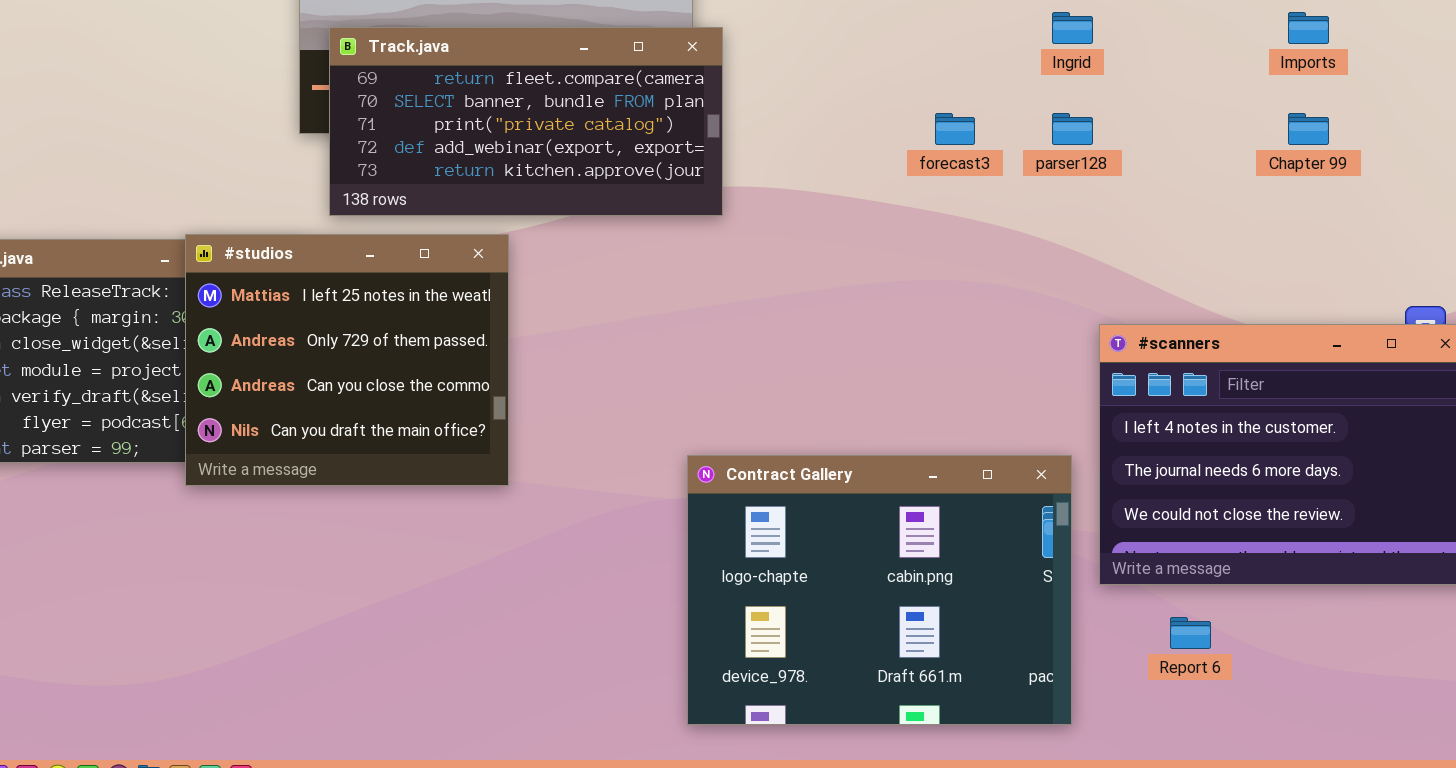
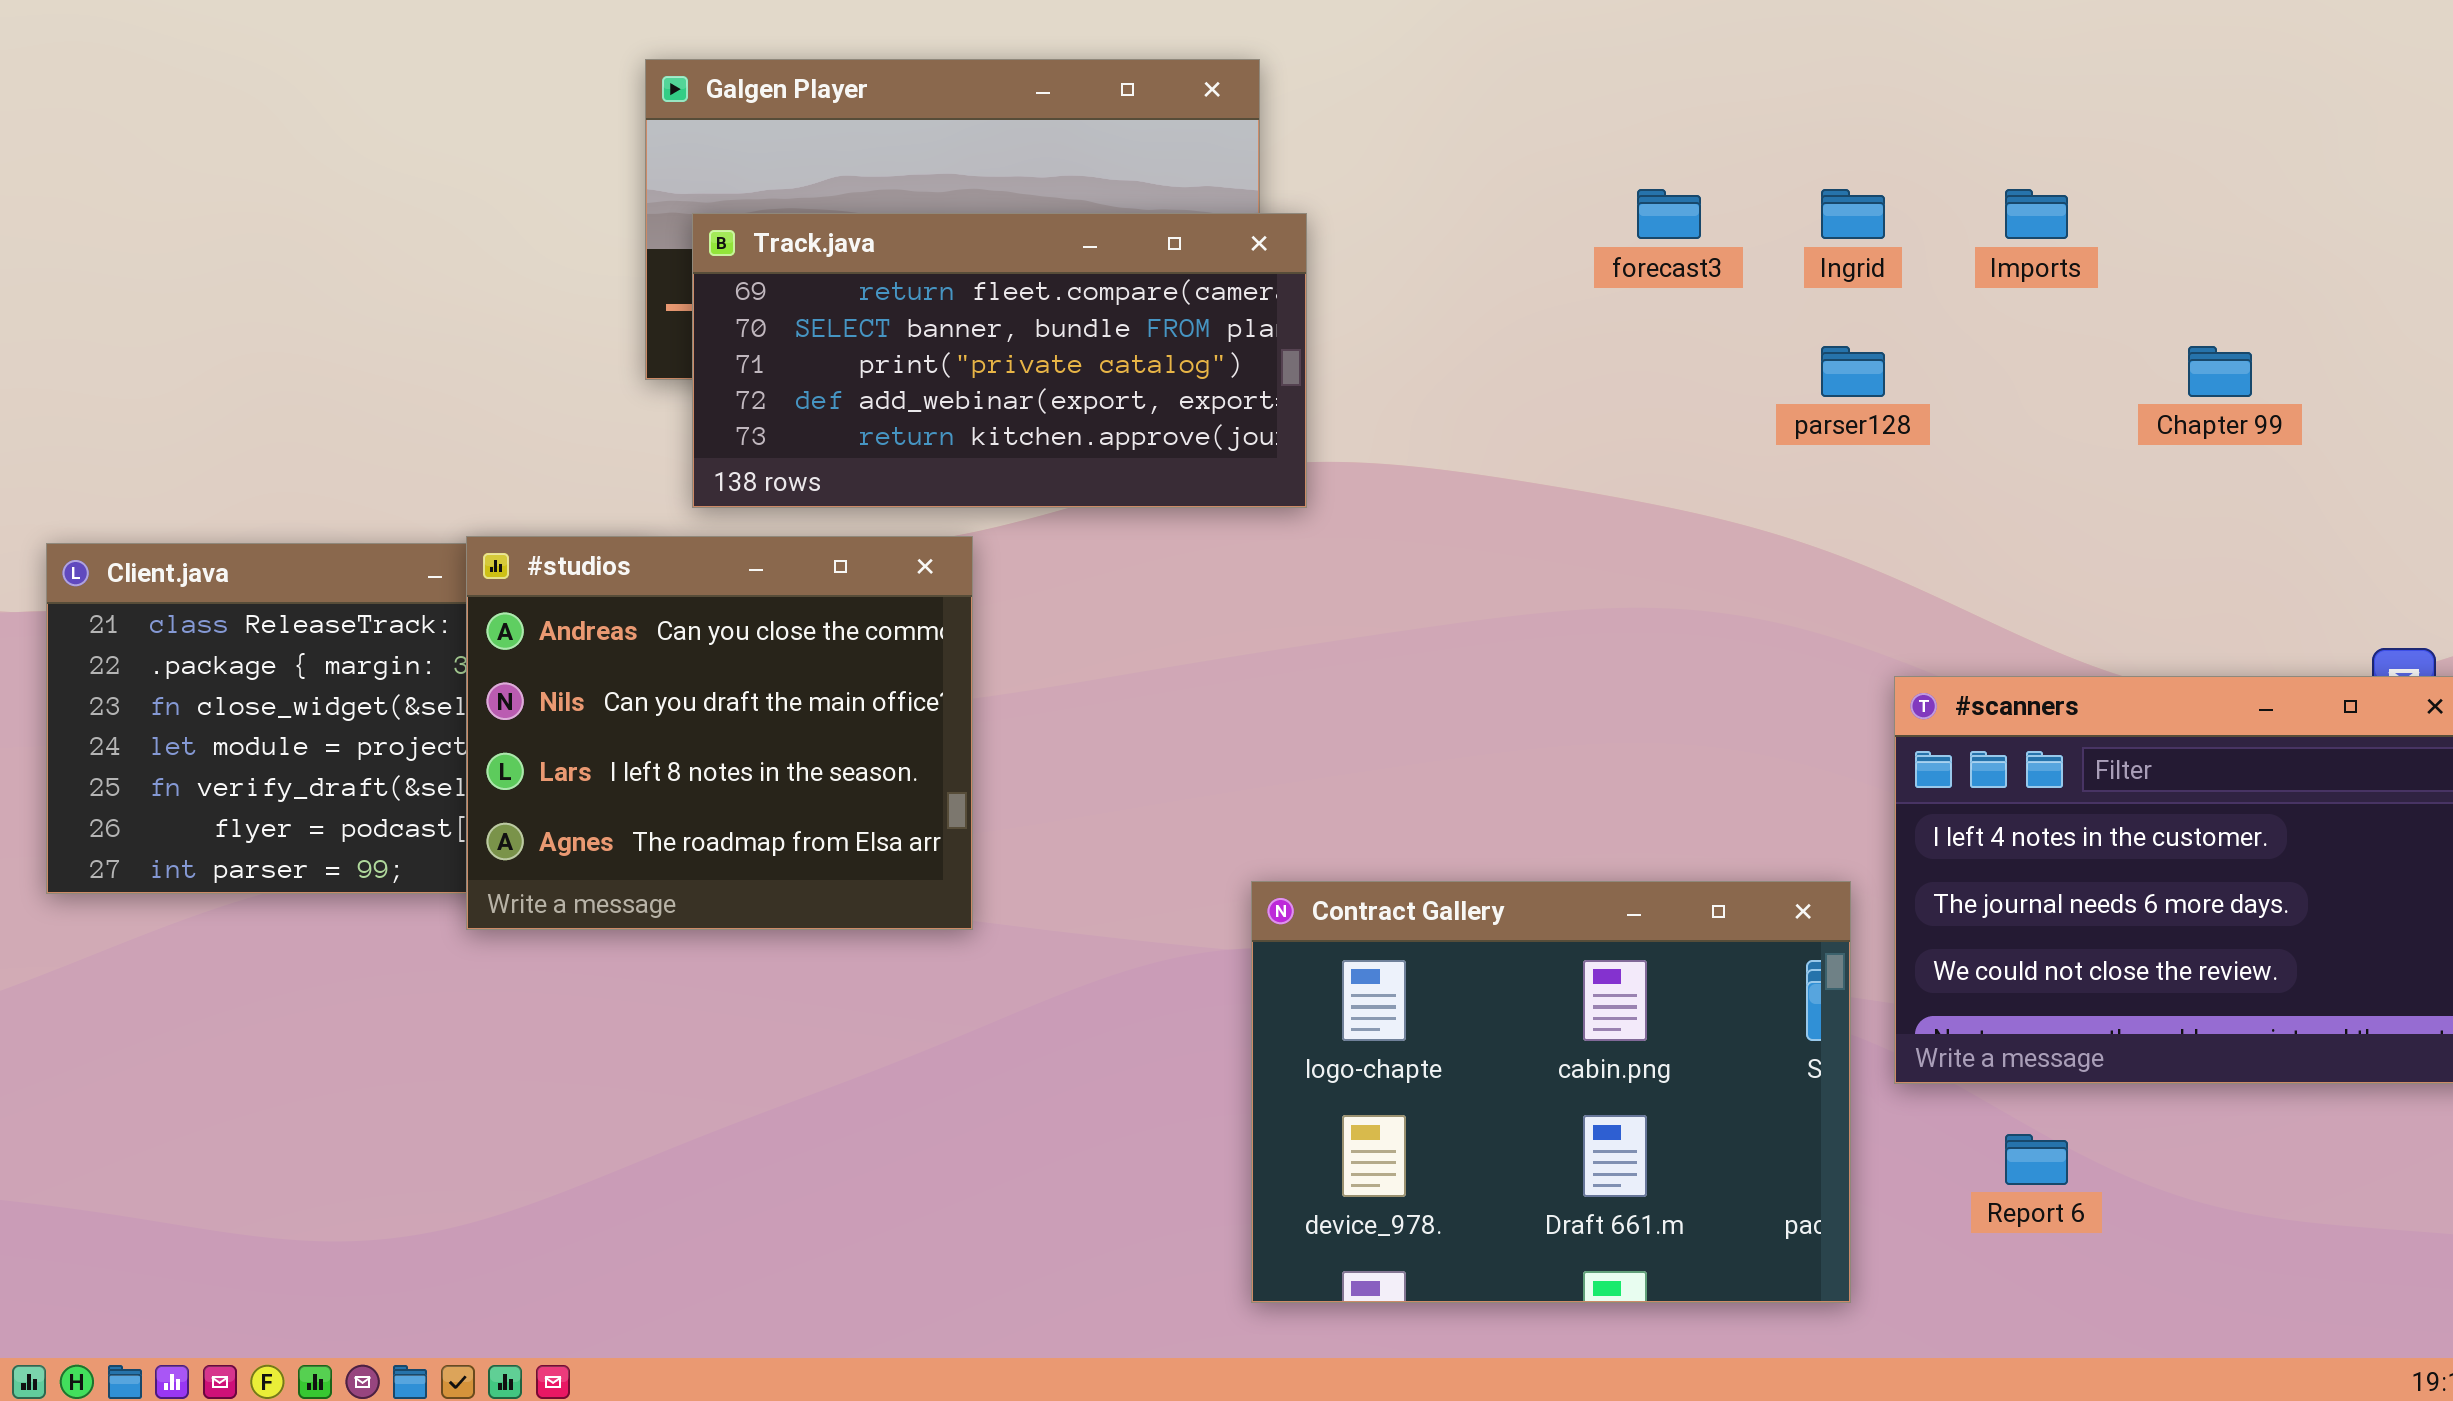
Imports: [1288,12,1329,44] -> [2005,189,2068,239], moved
forecast3: [935,113,975,145] -> [1637,189,1701,239], moved
#studios: [185,234,509,486] -> [466,536,973,930], scrolled down 2 rows

